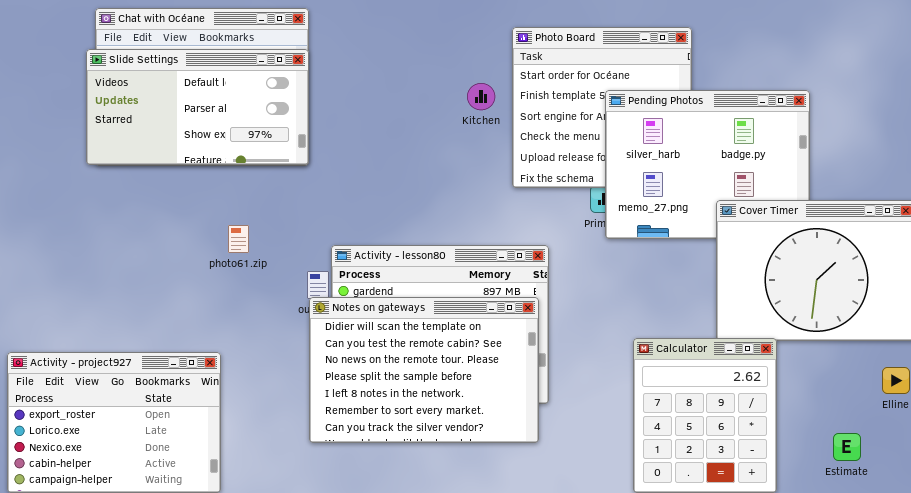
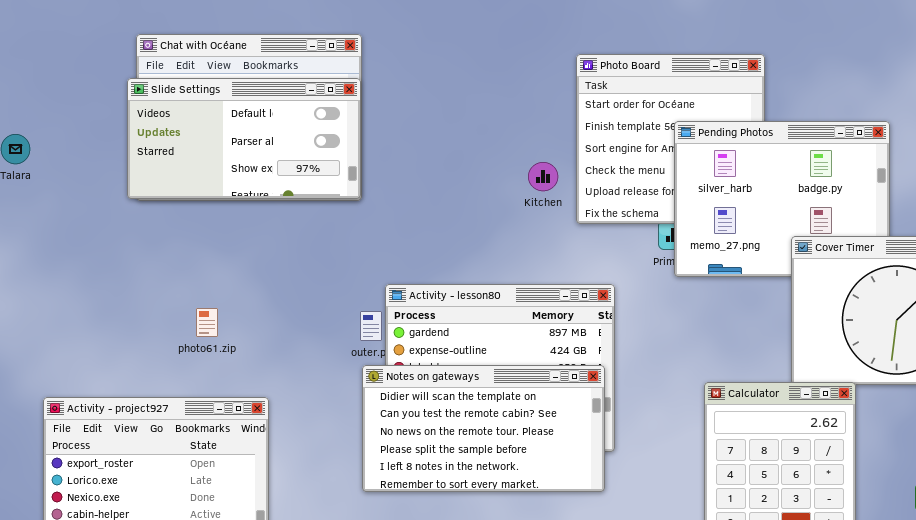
Kitchen: [467,83,495,110] -> [528,162,558,191], moved
photo61.zip: [228,225,249,253] -> [196,308,218,337], moved
Notes on gateways: [309,297,539,443] -> [362,365,605,492], resized

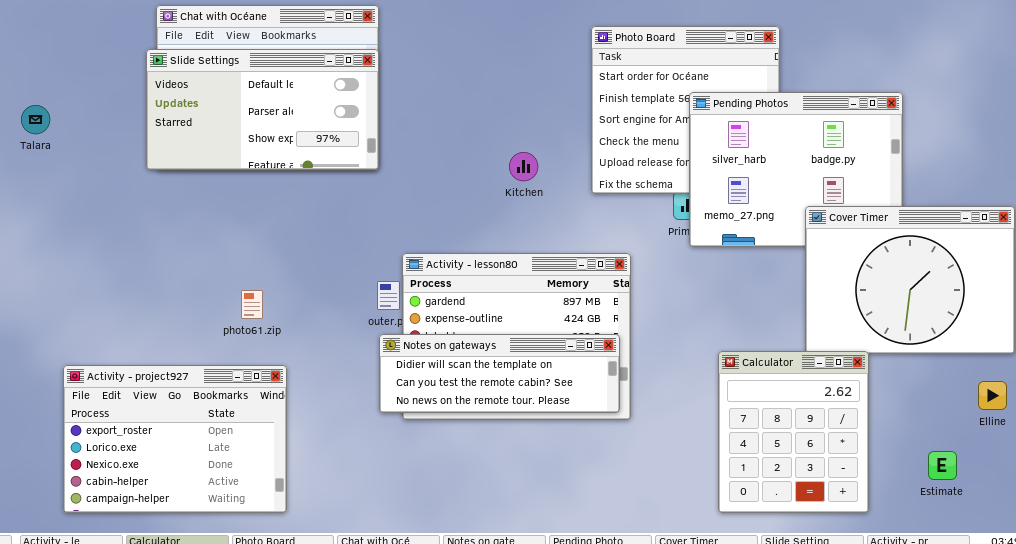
Kitchen: [528,162,558,191] -> [509,152,538,181], moved
photo61.zip: [196,308,218,337] -> [241,290,263,319], moved
Notes on gateways: [362,365,605,492] -> [379,334,620,413], resized

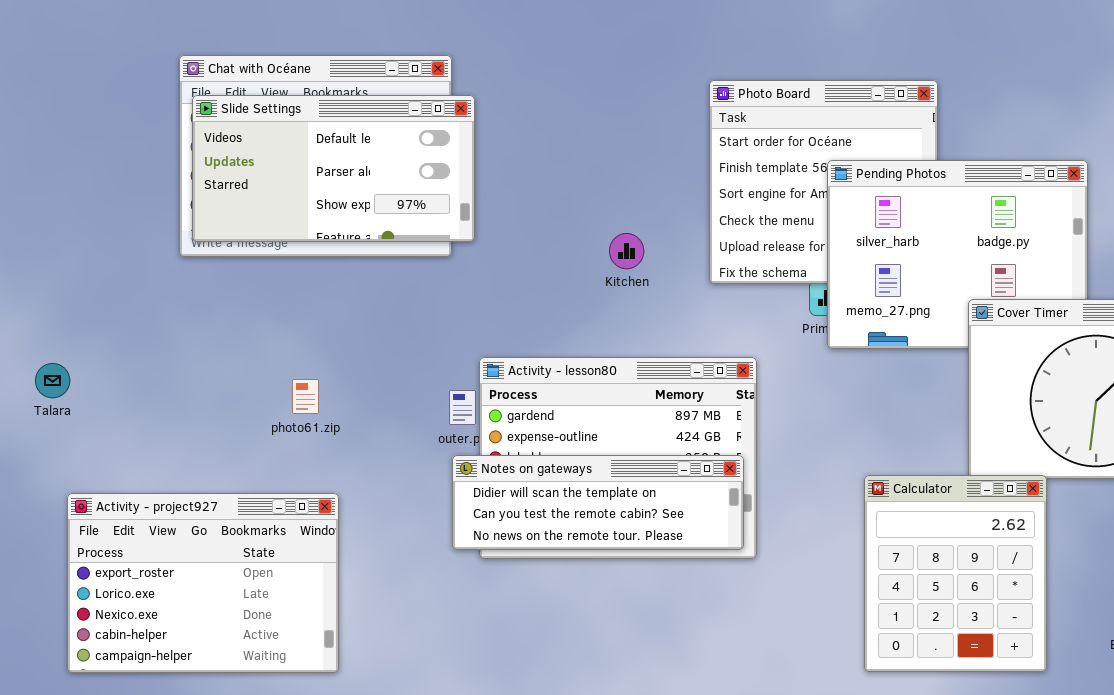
Slide Settings: [146,49,379,170] -> [192,95,475,242], moved
Talara: [21,105,50,134] -> [35,363,70,398], moved
photo61.zip: [241,290,263,319] -> [292,379,319,414], moved

